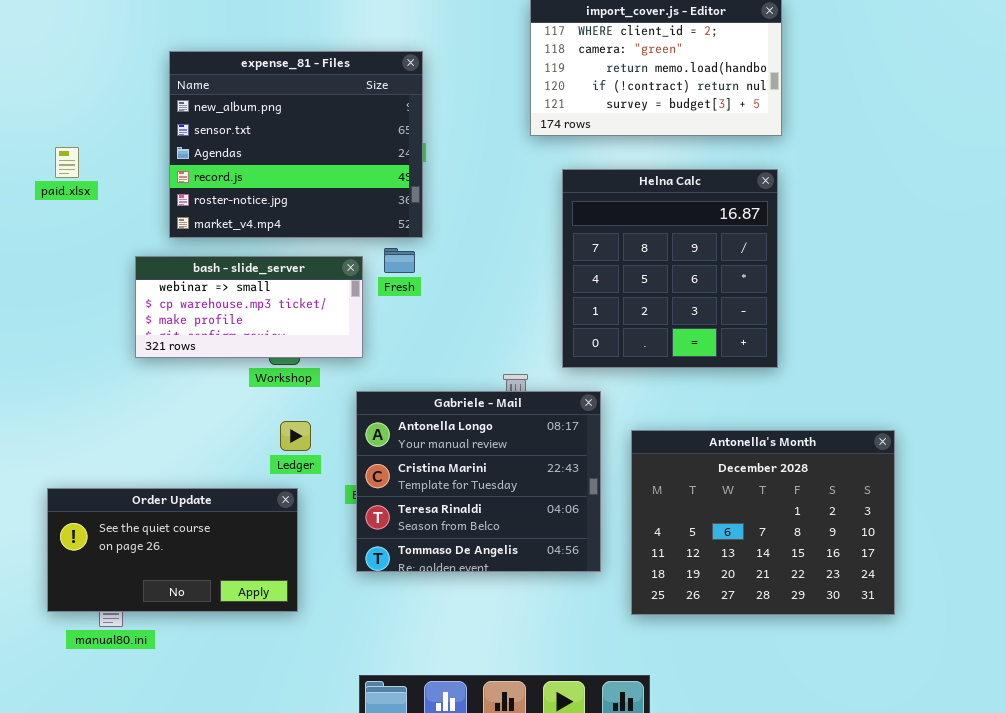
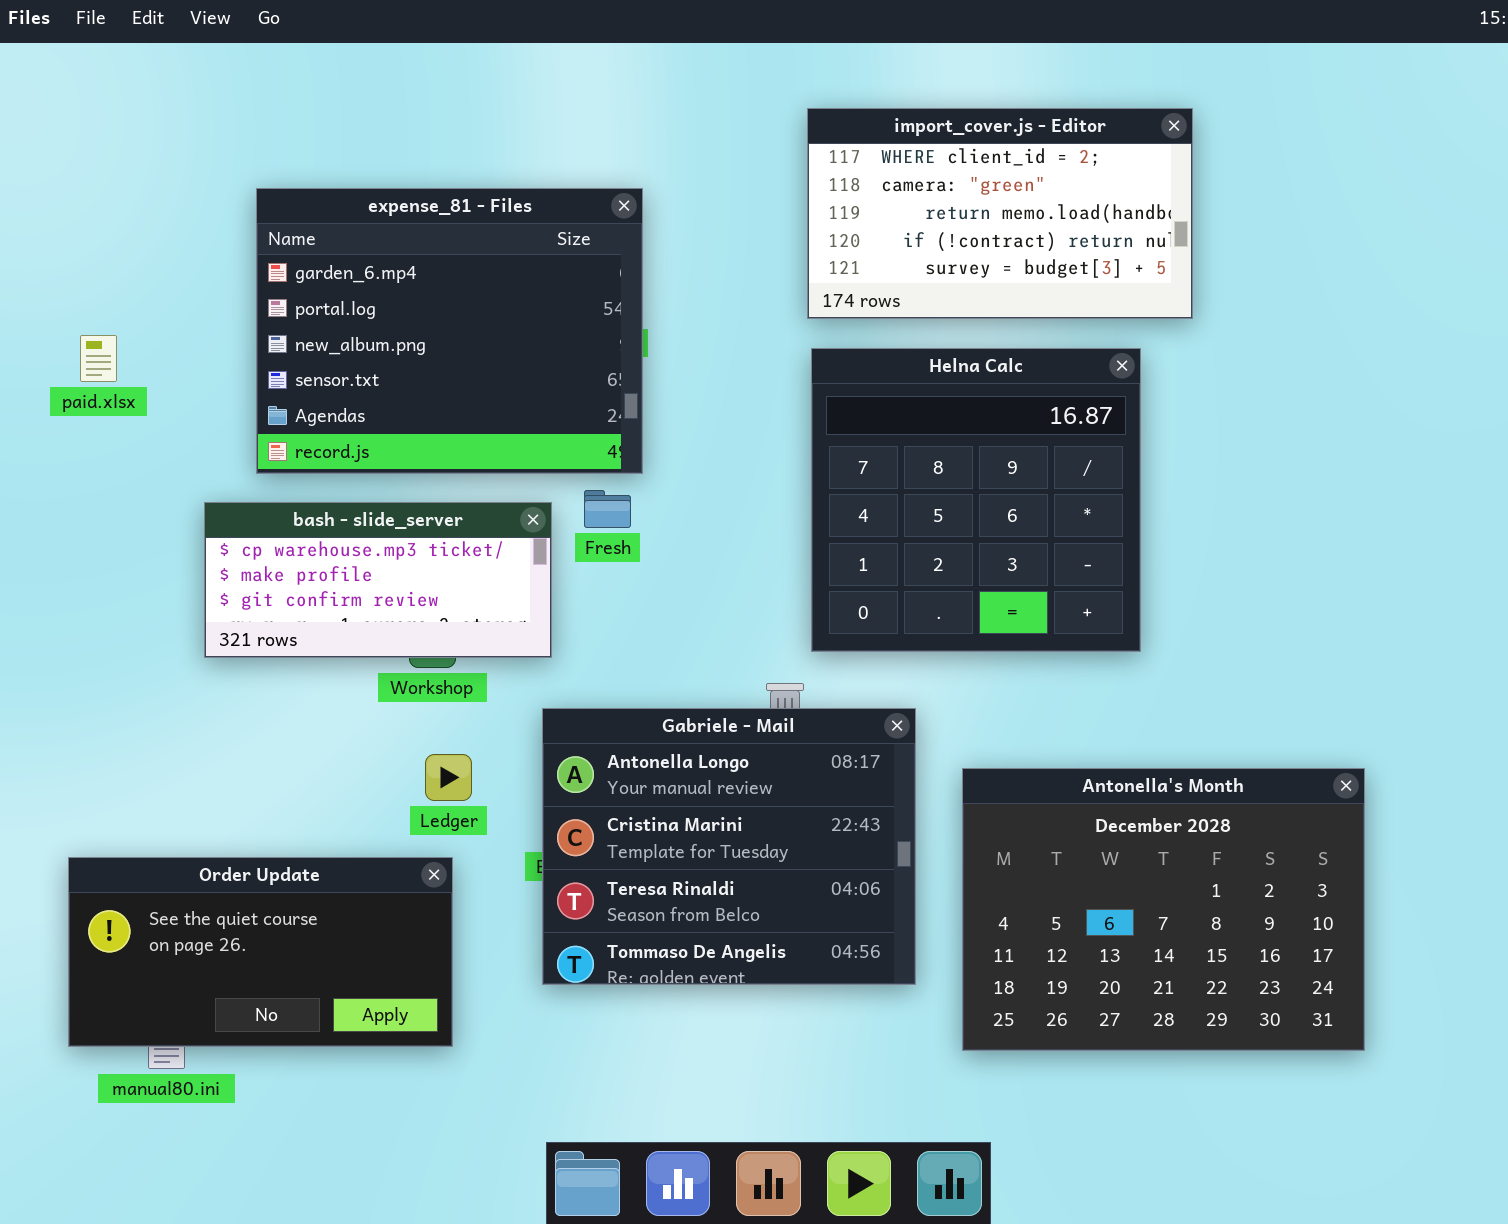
expense_81 - Files: [169,51,423,238] -> [256,188,643,474], scrolled up 2 rows
Helna Calc: [562,169,778,368] -> [811,348,1141,652], moved
bash - slide_server: [135,256,363,358] -> [204,502,552,658], scrolled down 1 row

